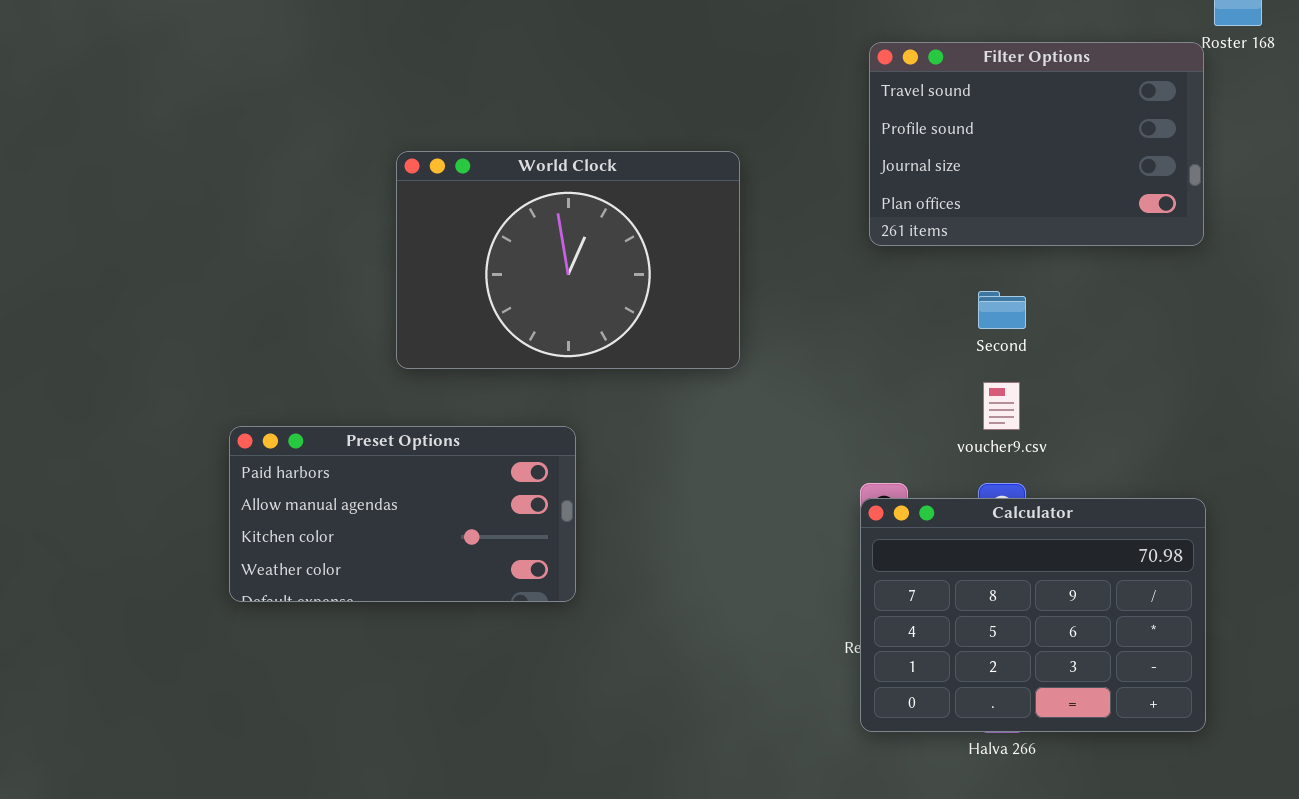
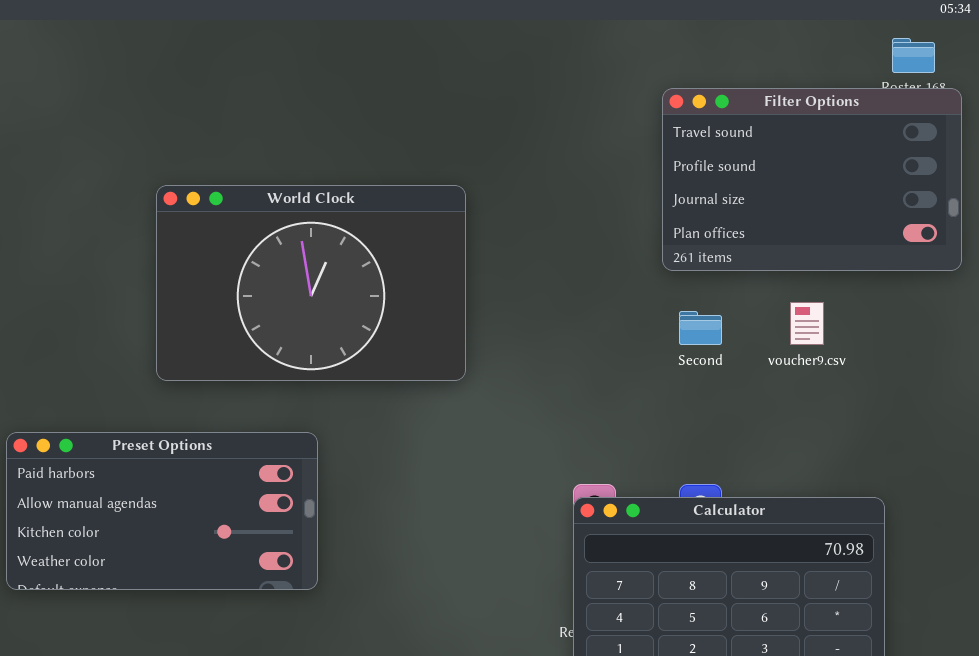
Filter Options: [869,42,1204,246] -> [662,88,962,271], moved
voucher9.csv: [983,382,1020,430] -> [790,302,824,345], moved

